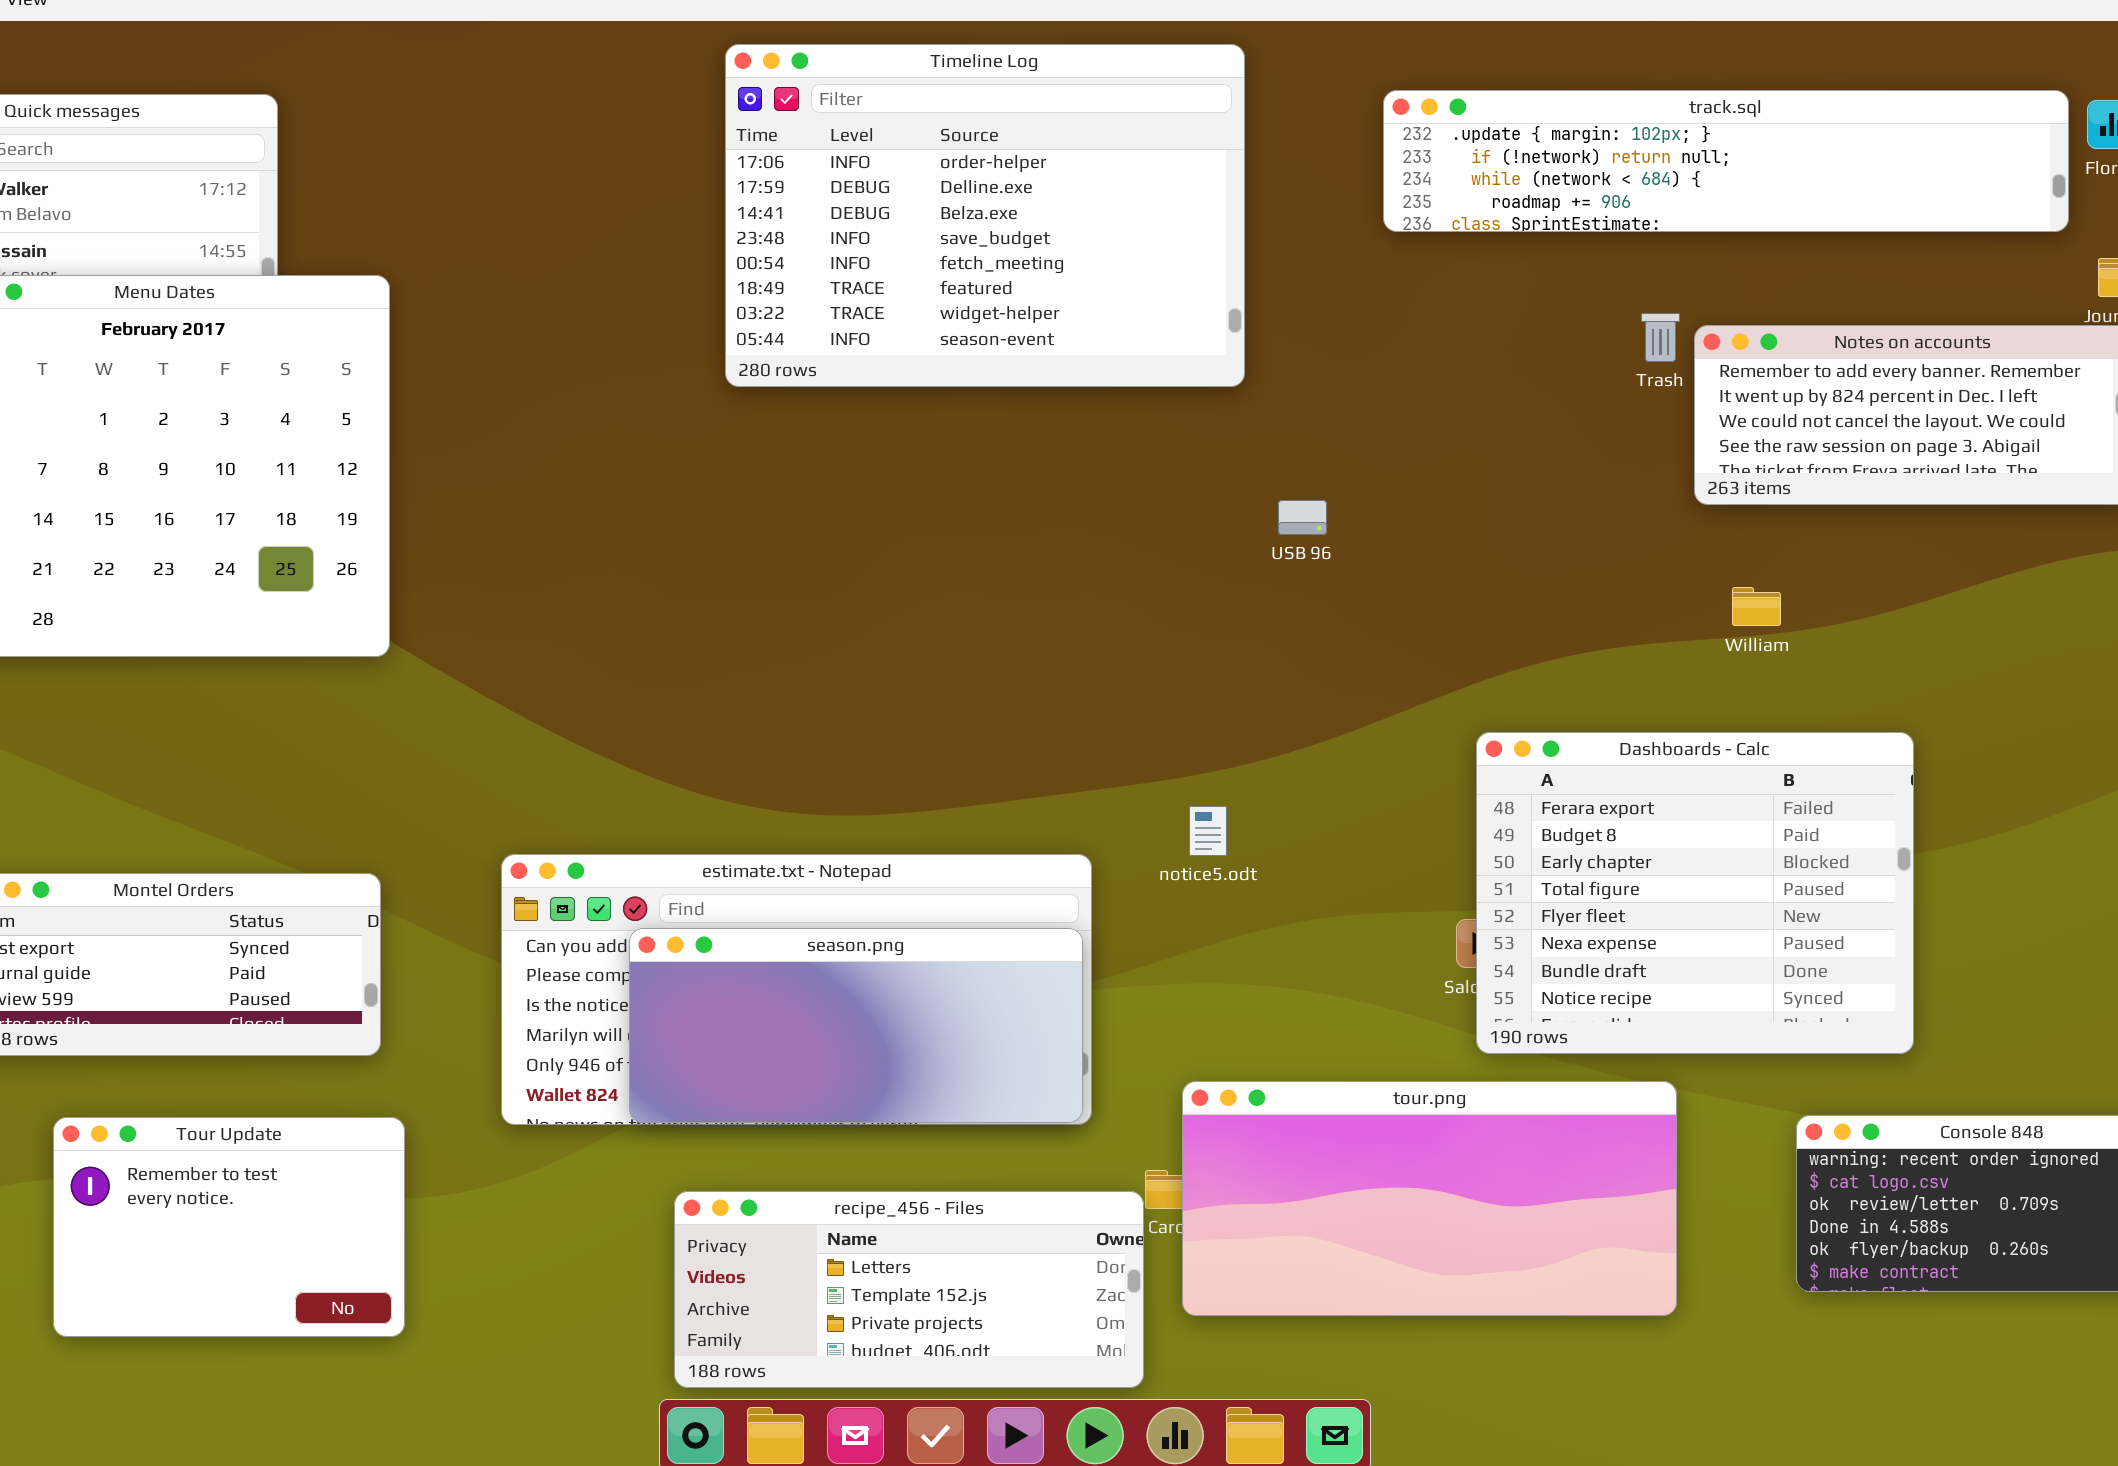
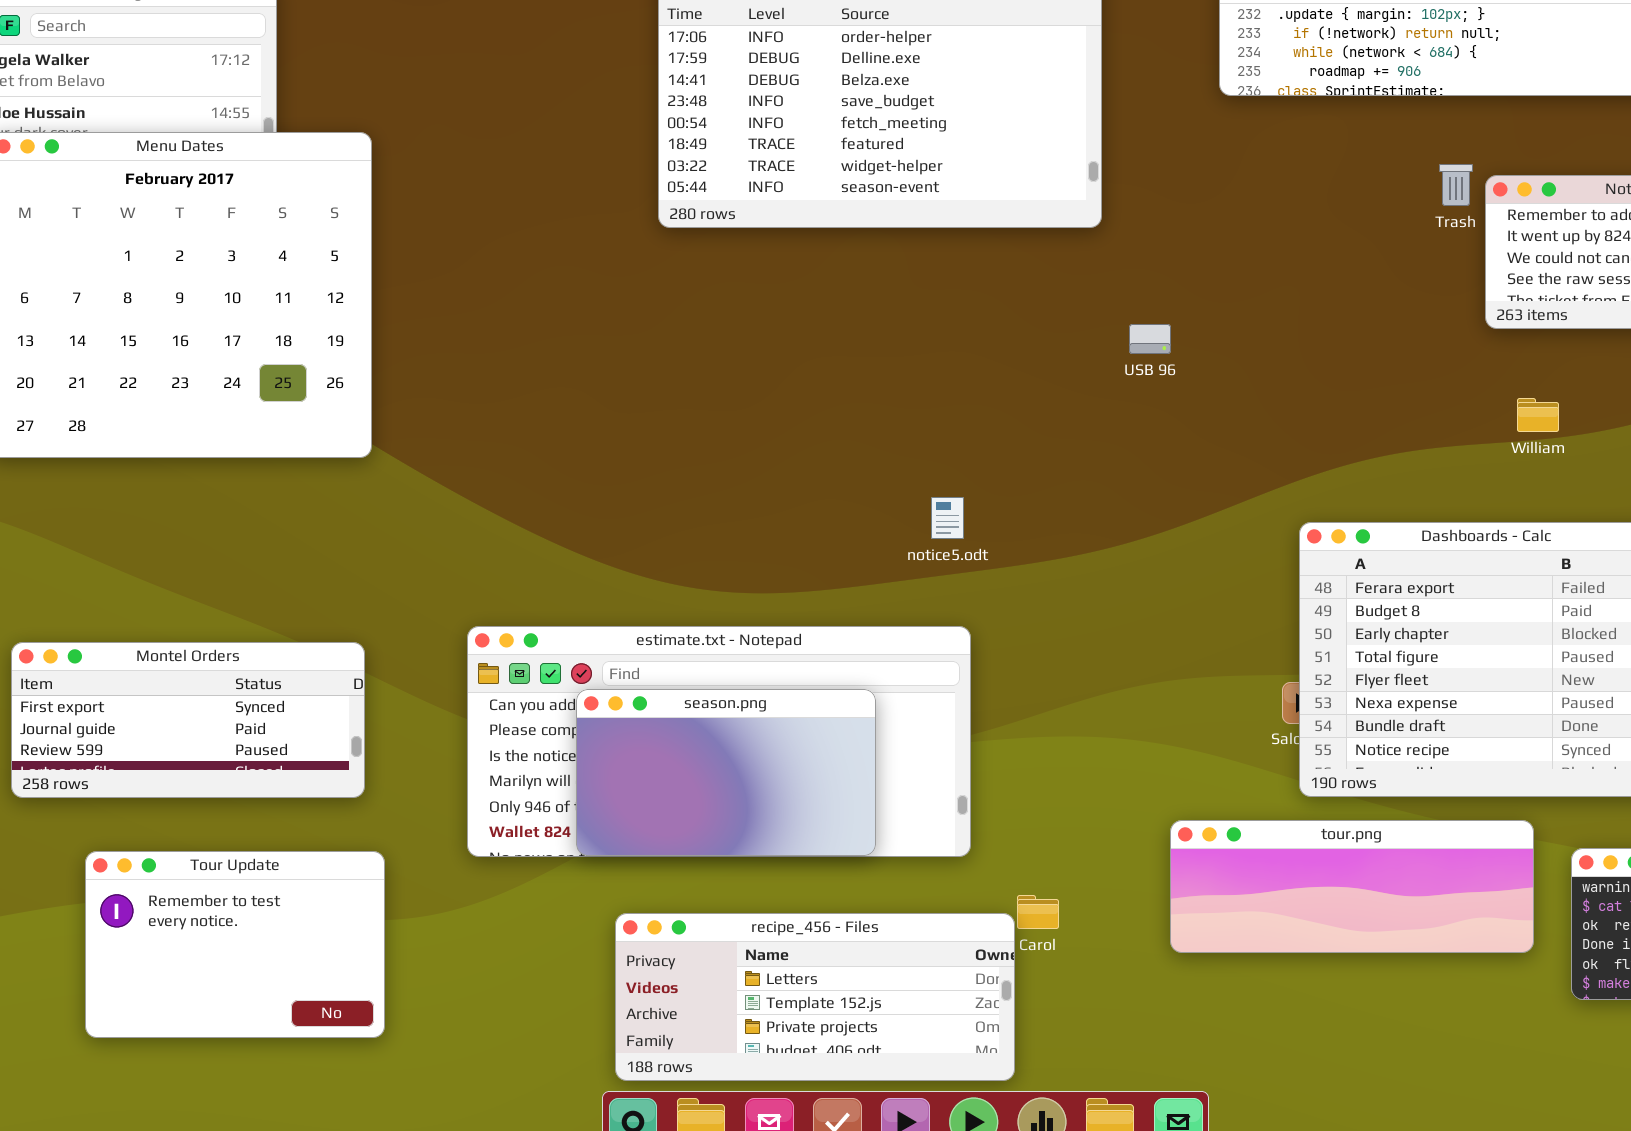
notice5.odt: [1189,806,1227,856] -> [931,497,964,539], moved
season.png: [629,928,1083,1123] -> [576,689,876,856], resized
tour.png: [1182,1081,1677,1316] -> [1170,820,1534,953], moved, resized

